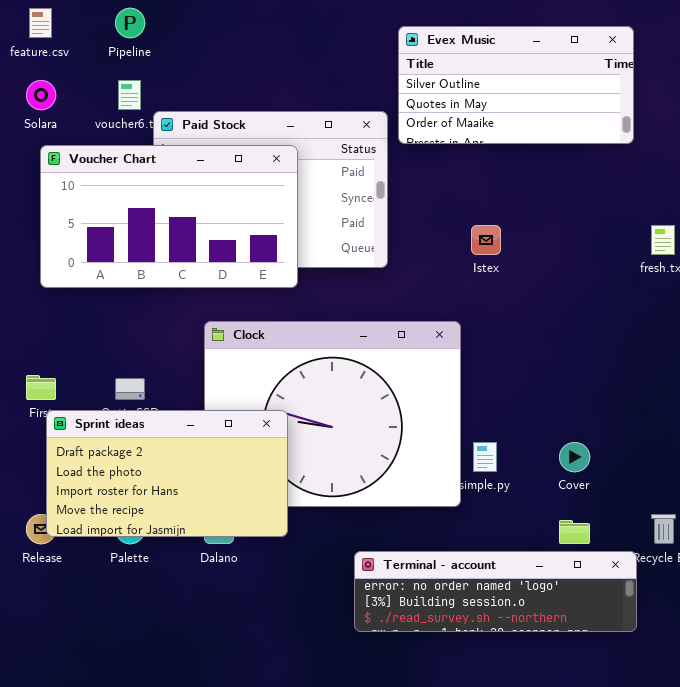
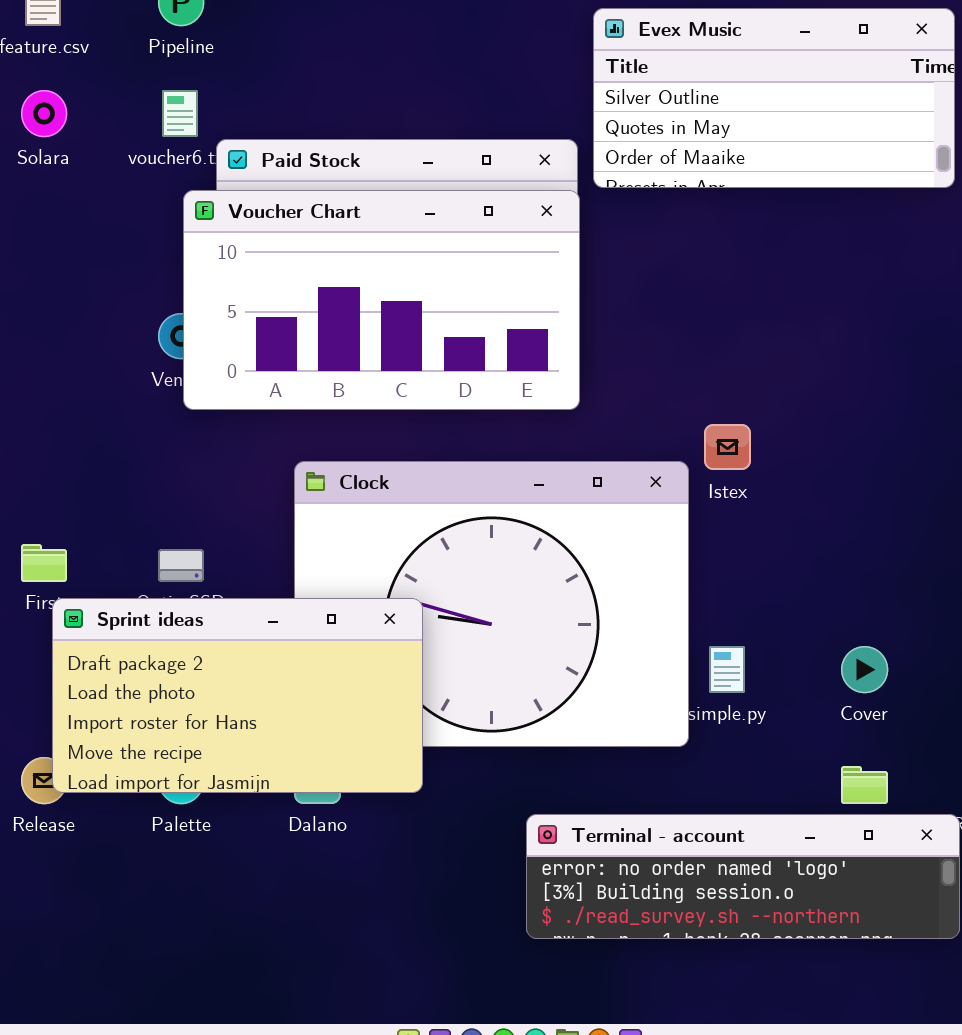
Voucher Chart: [40,145,298,288] -> [183,190,580,410], moved
Istex: [471,225,501,255] -> [704,424,751,470], moved

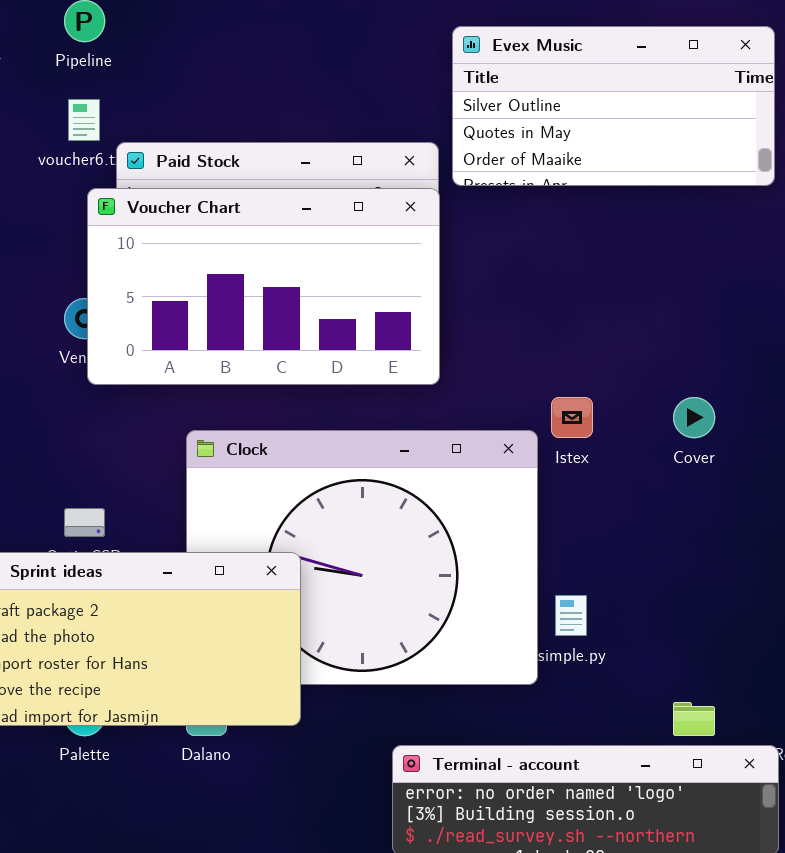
Cover: [841,646,888,693] -> [673,397,715,438], moved

